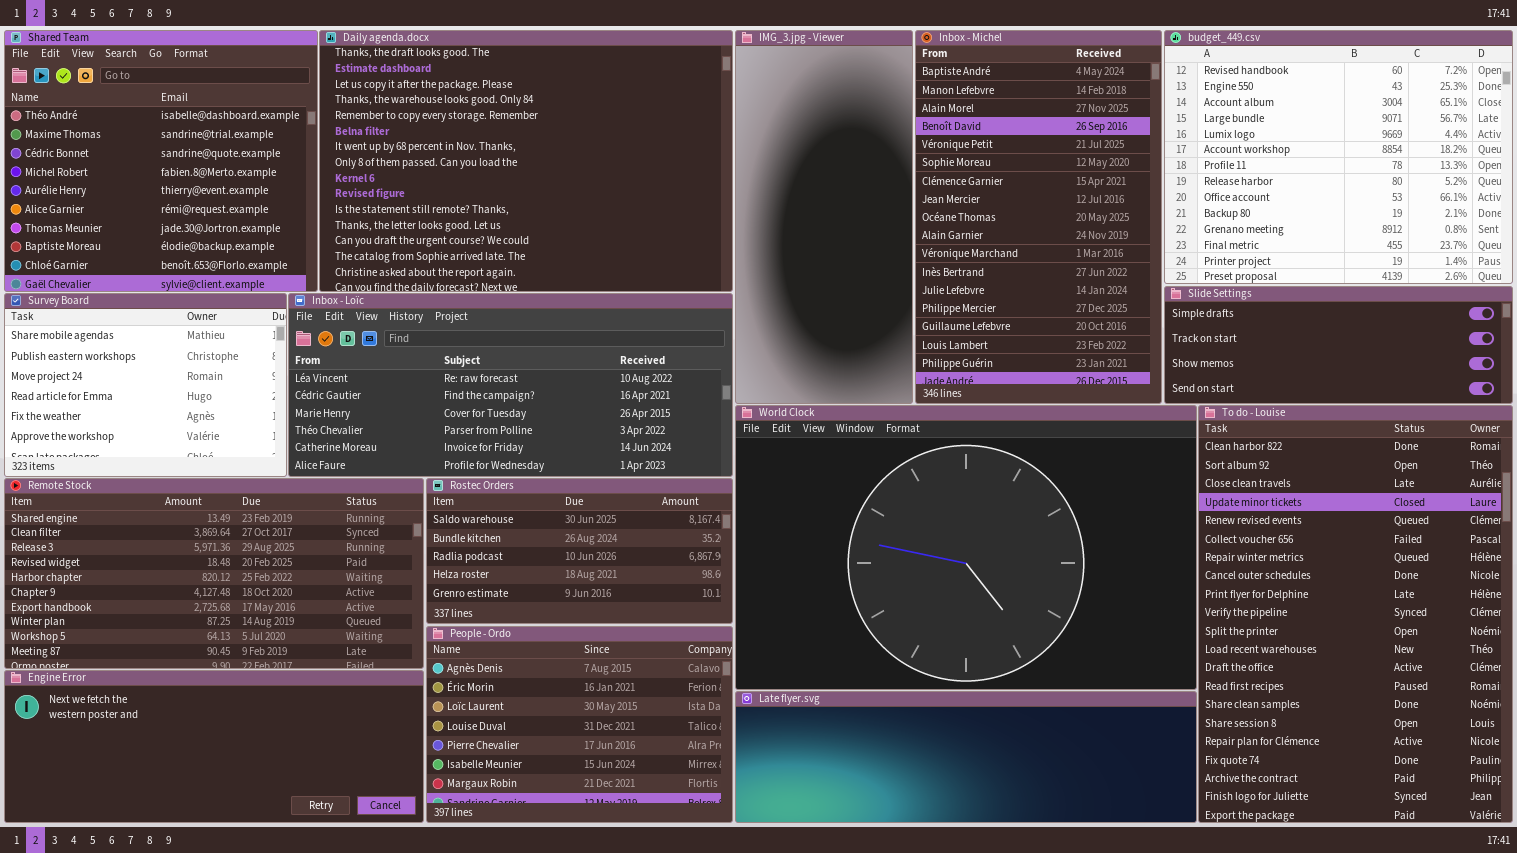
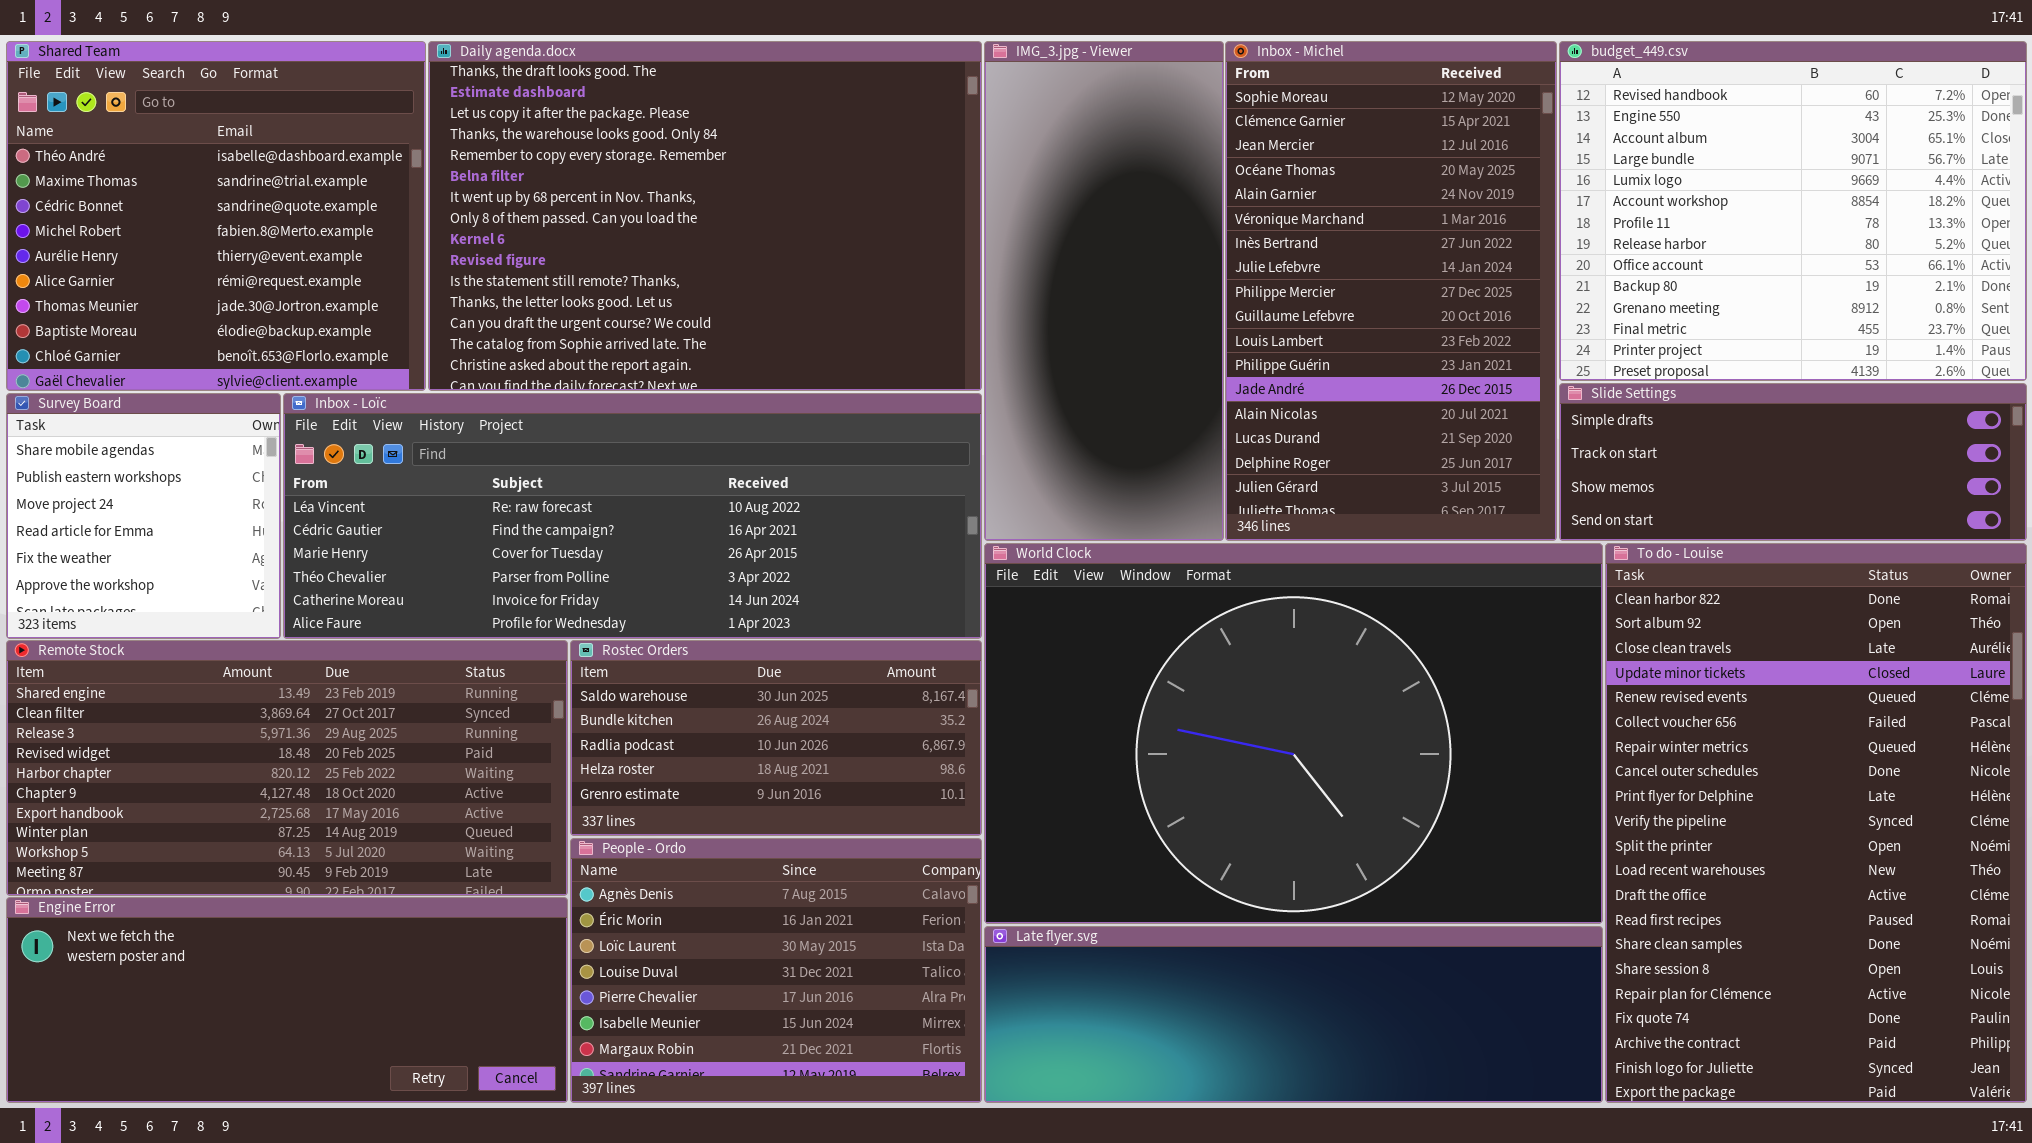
Inbox - Michel: [915,30,1162,404] -> [1225,41,1557,541], scrolled down 5 rows
Survey Board: [4,293,287,477] -> [6,393,281,639], resized
Inbox - Loïc: [288,293,733,477] -> [283,393,982,639], resized

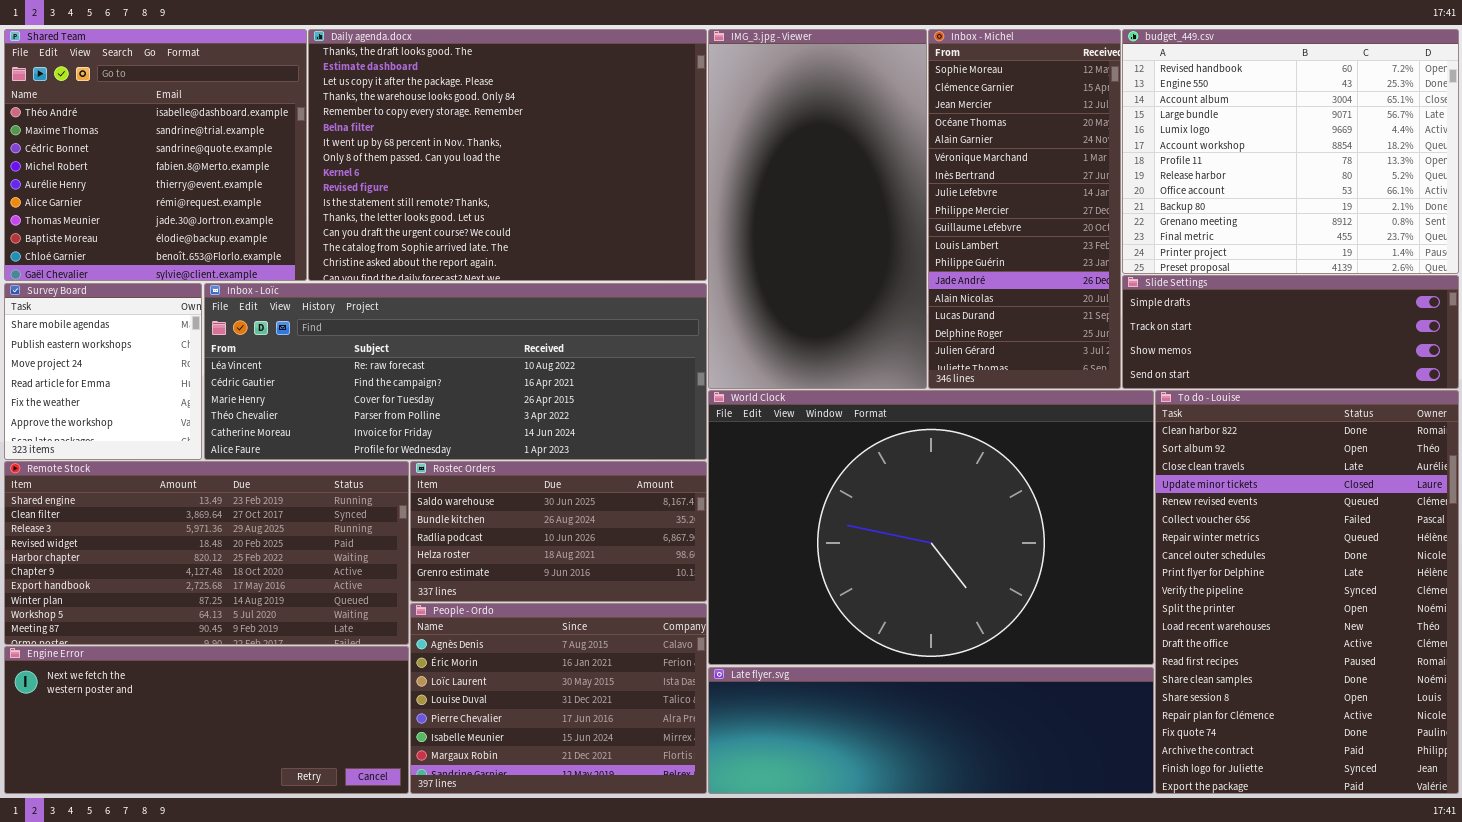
IMG_3.jpg - Viewer: [984,41,1224,541] -> [708,29,927,389], resized
Inbox - Michel: [1225,41,1557,541] -> [928,29,1121,389], resized

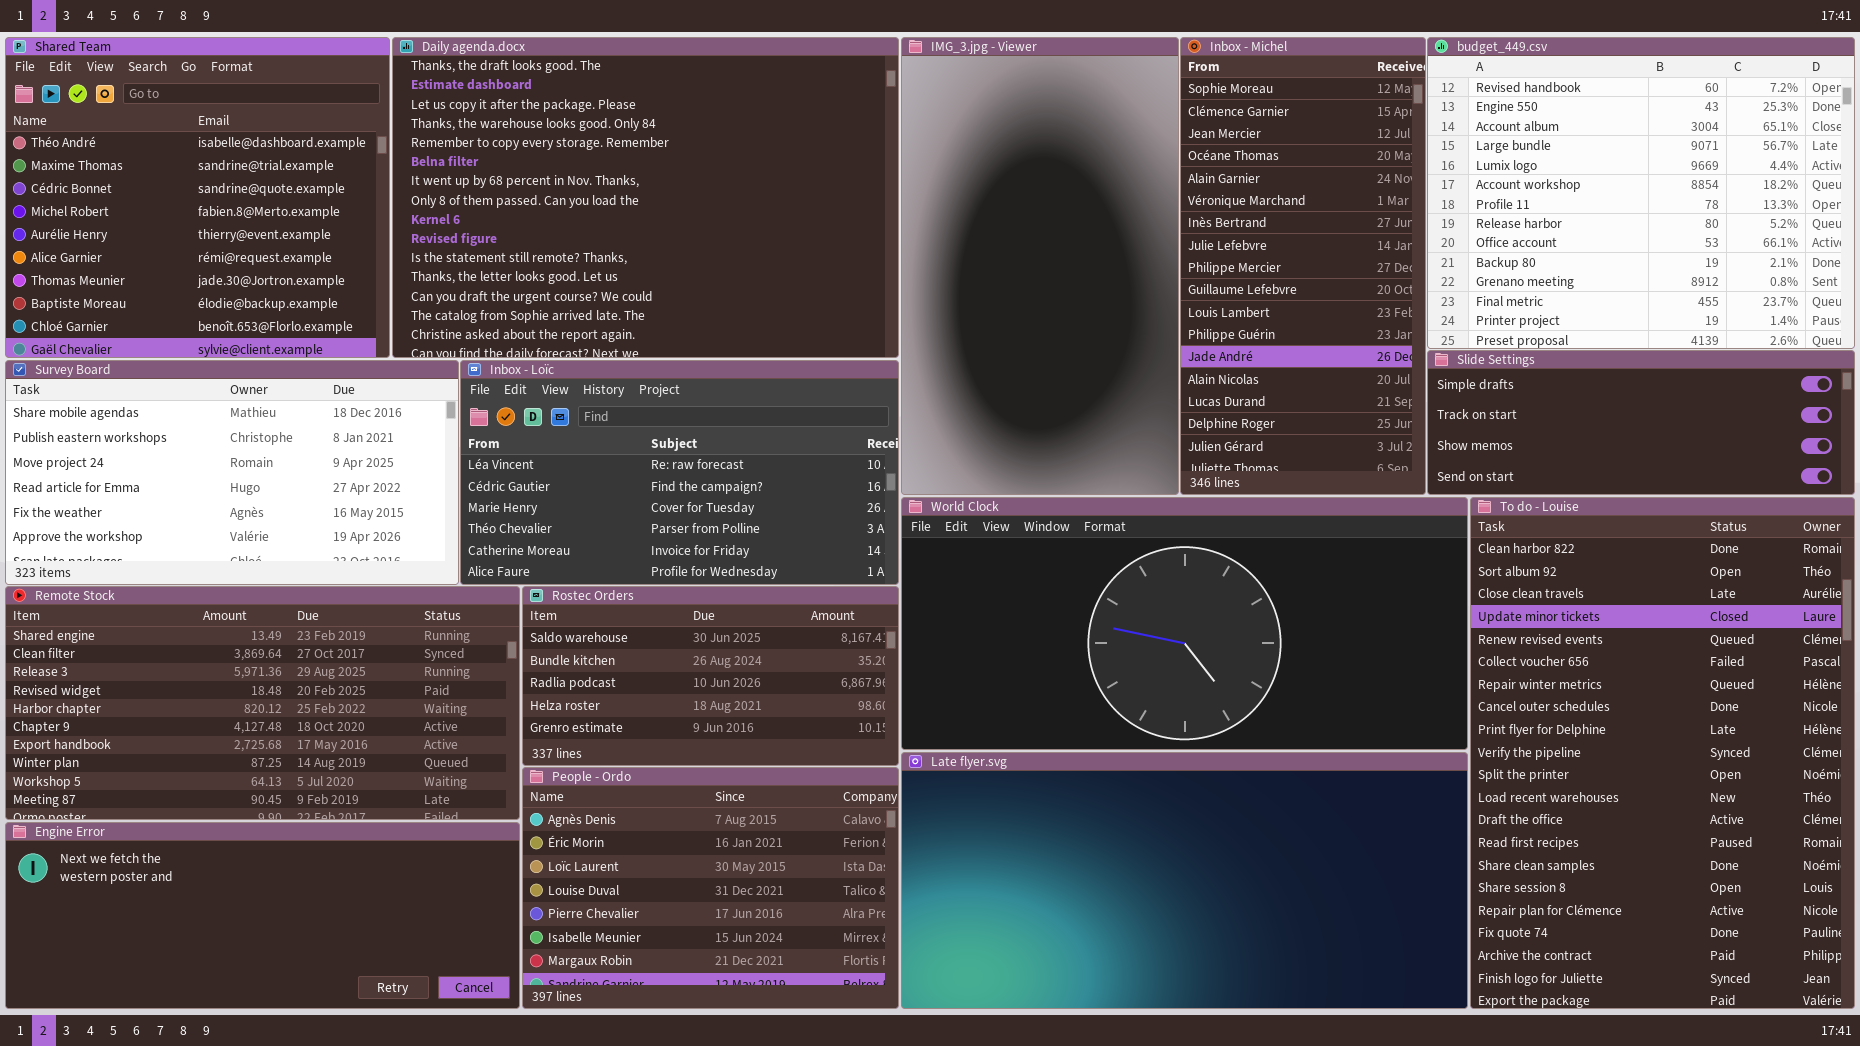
Survey Board: [4,283,202,460] -> [5,360,459,585], resized
Inbox - Loïc: [204,283,707,460] -> [460,360,899,585], resized
World Clock: [708,390,1154,665] -> [901,497,1468,750], resized
Late flyer.svg: [708,667,1154,794] -> [901,752,1468,1009], resized

